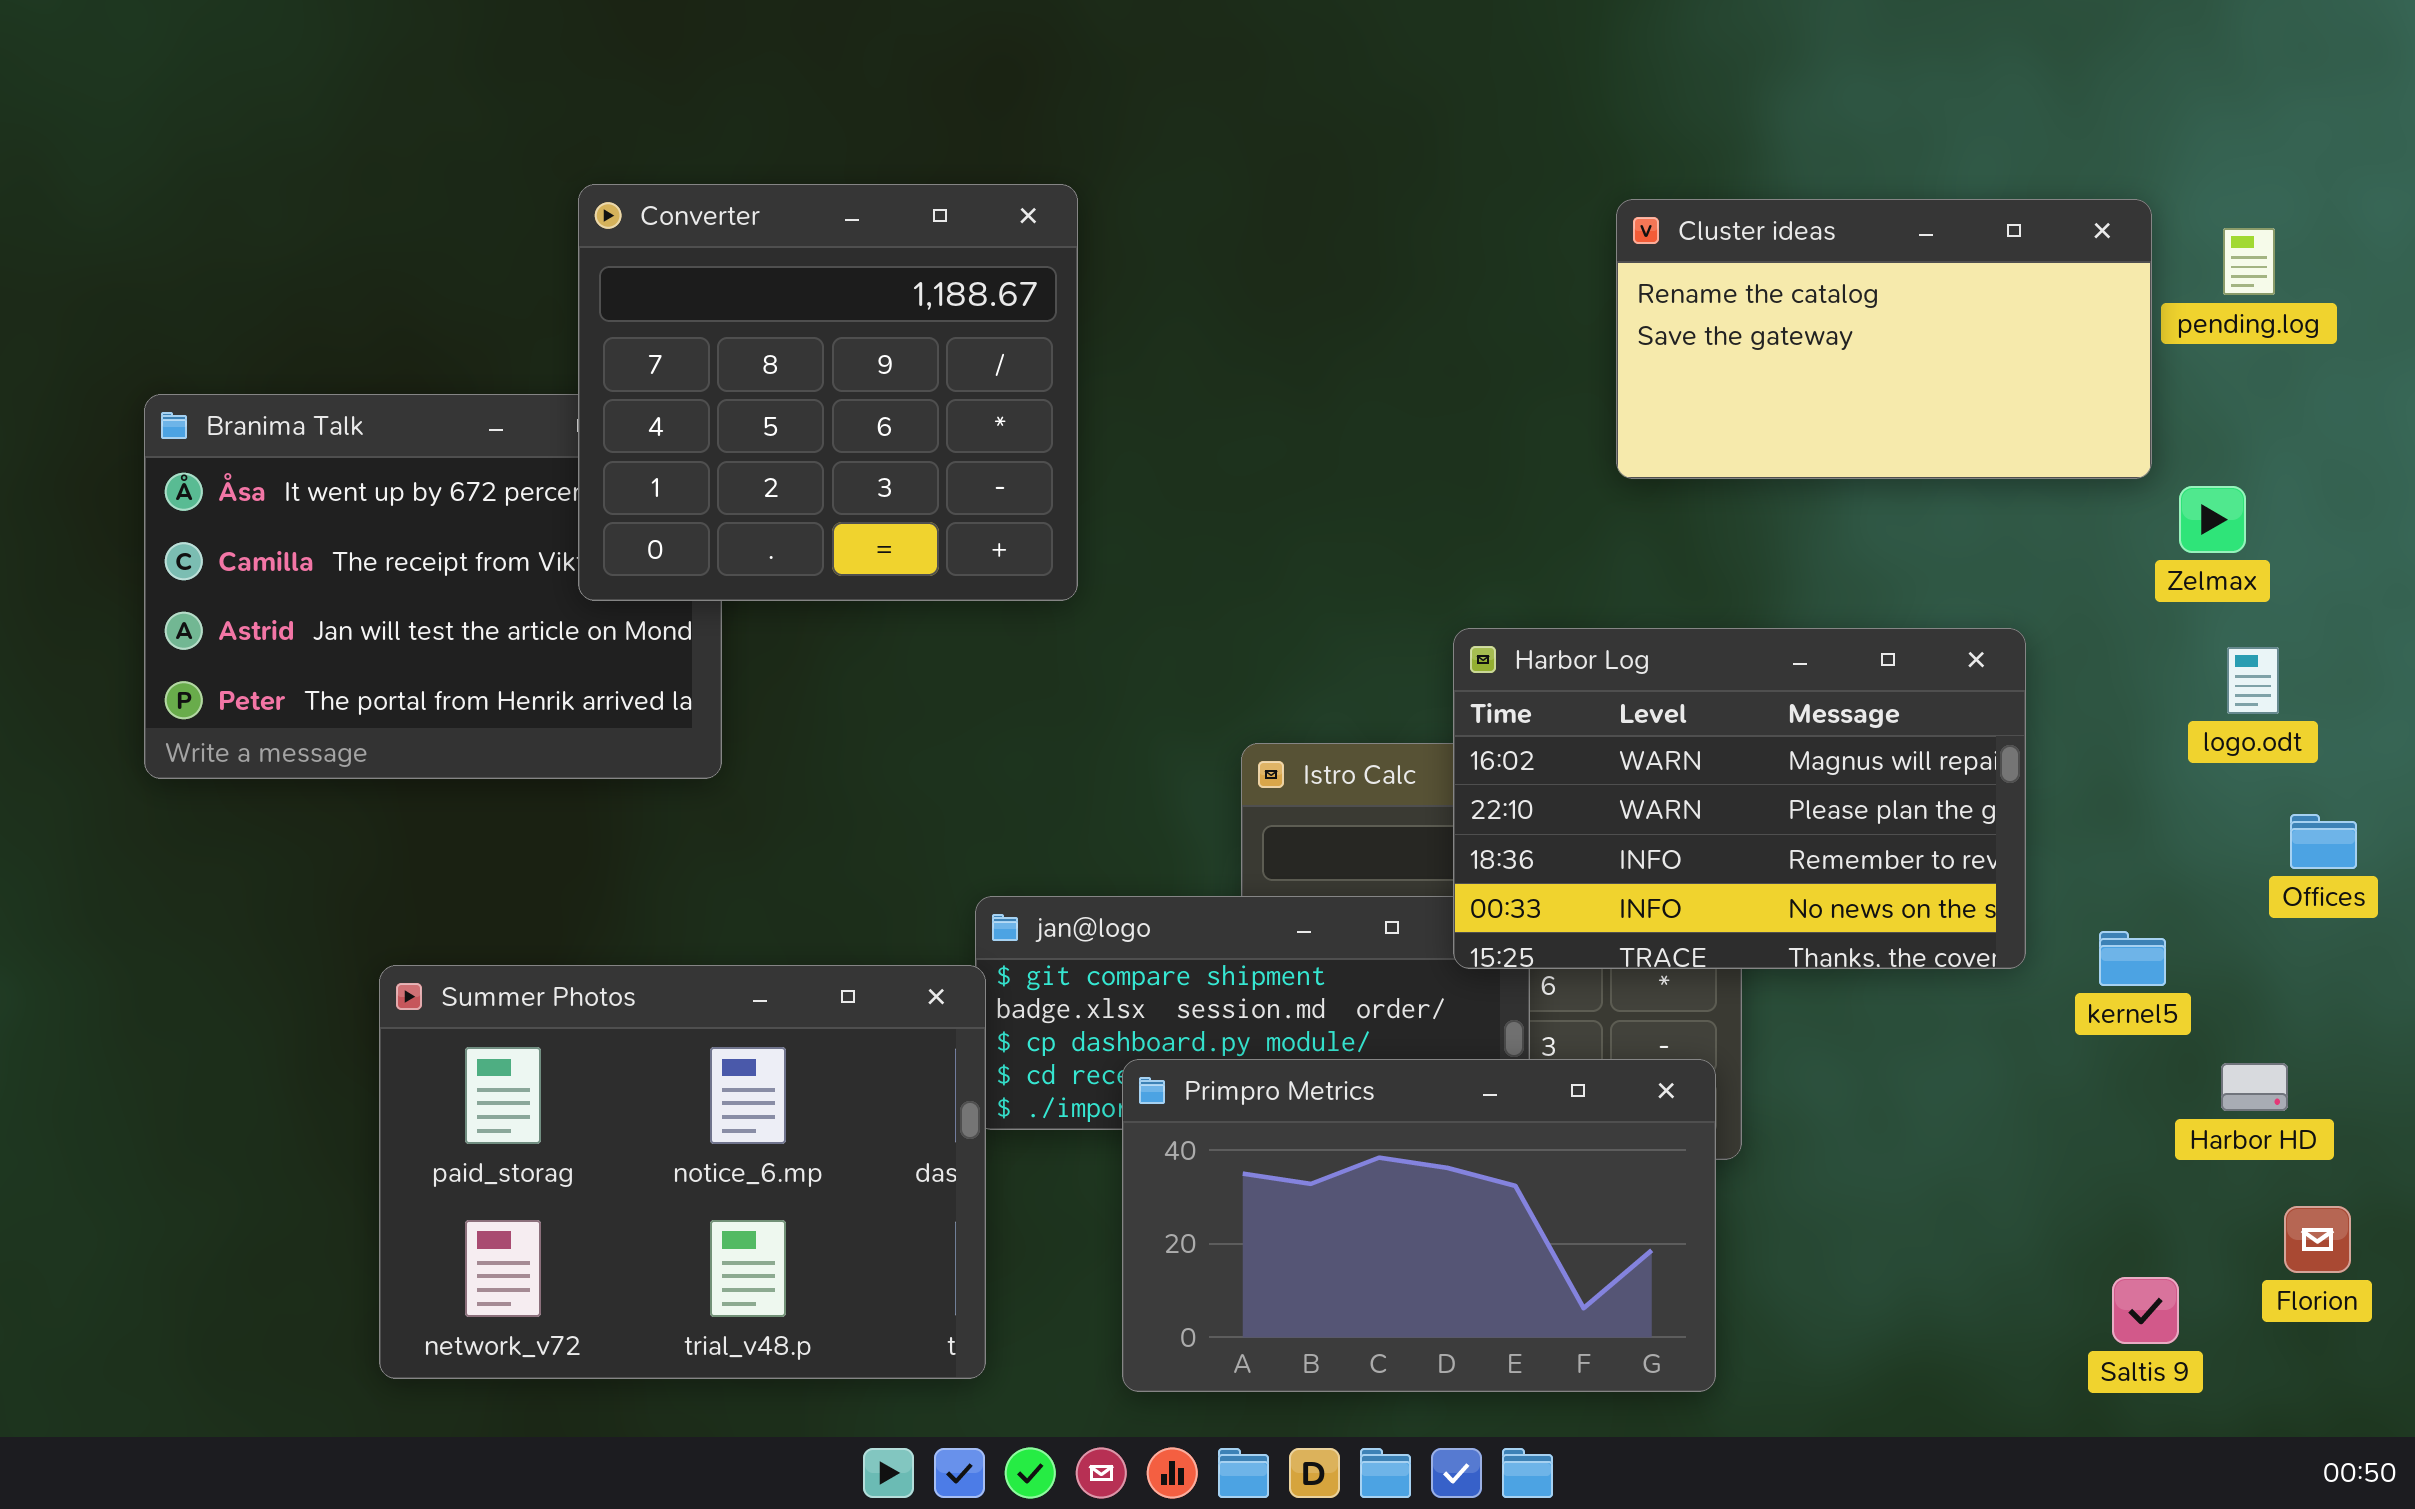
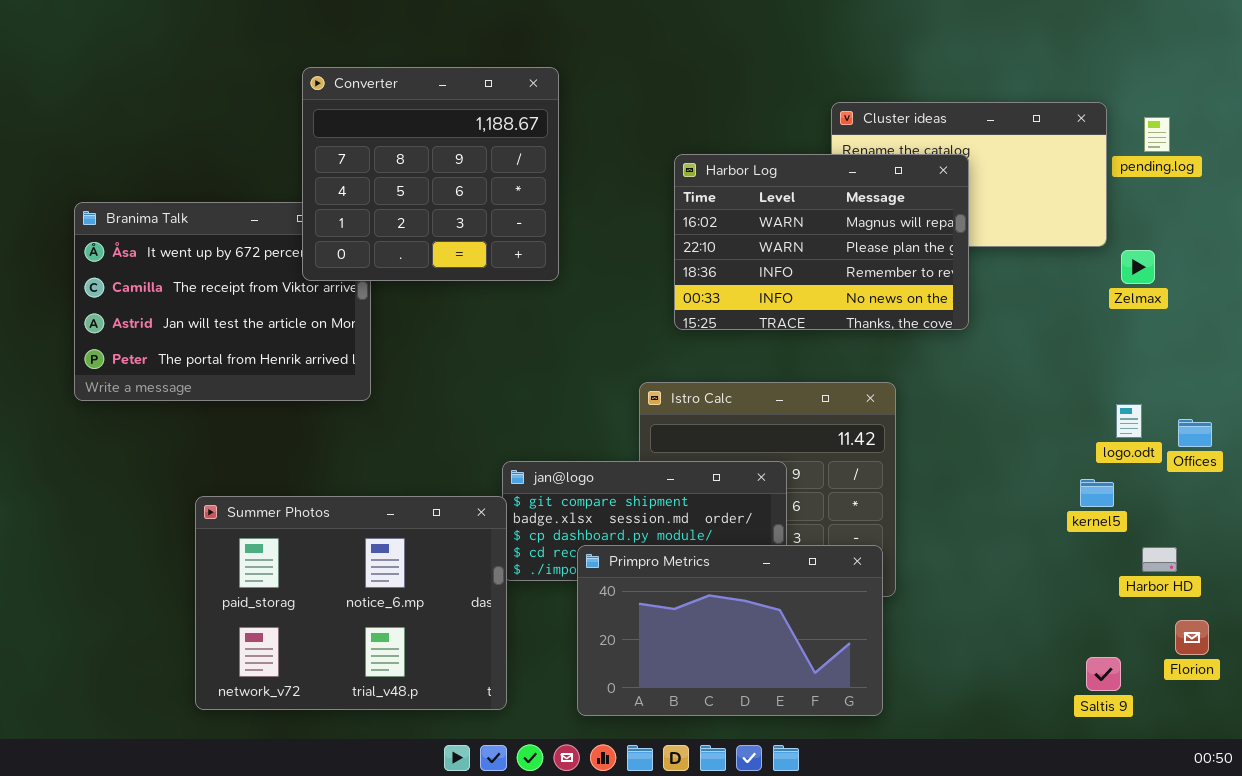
Converter: [578,184,1078,601] -> [302,67,559,281], moved
Harbor Log: [1453,628,2026,969] -> [674,154,969,330], moved
logo.odt: [2227,647,2279,714] -> [1116,404,1142,438], moved

